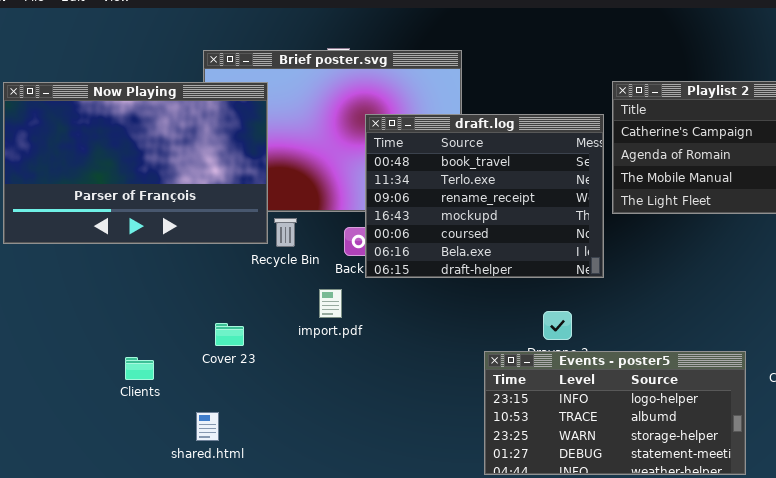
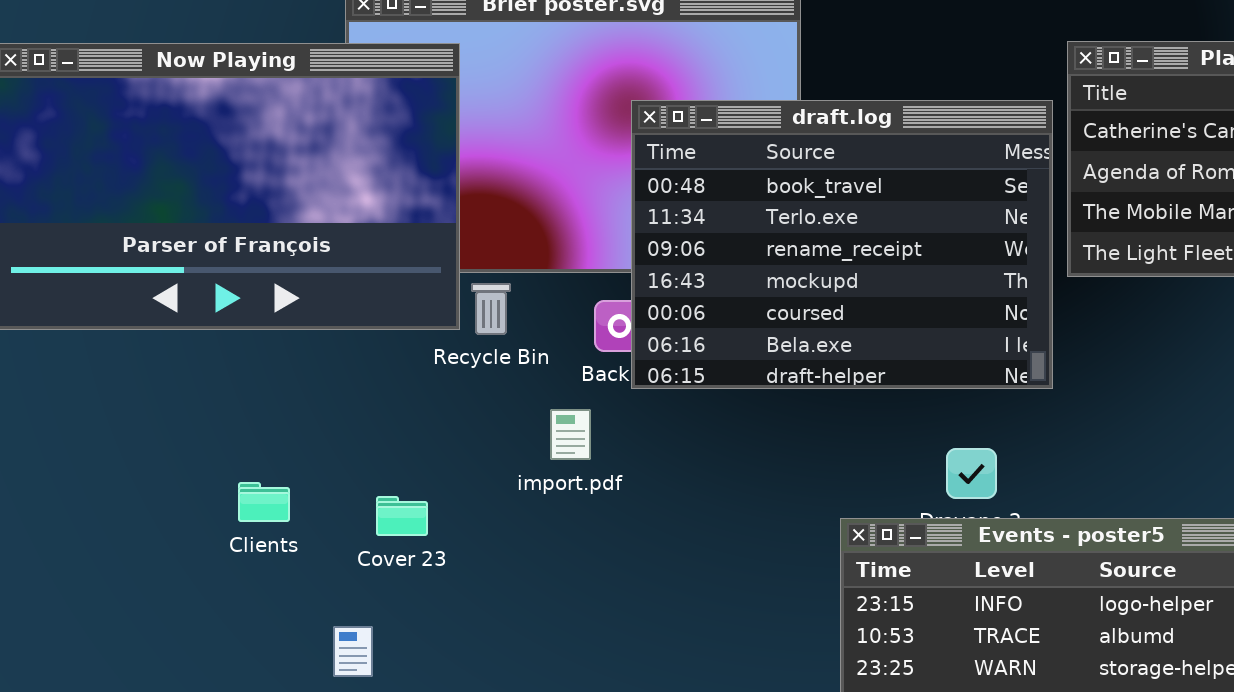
Cover 23: [215,323,244,346] -> [376,496,428,536], moved
Clients: [125,357,154,380] -> [238,482,290,522], moved

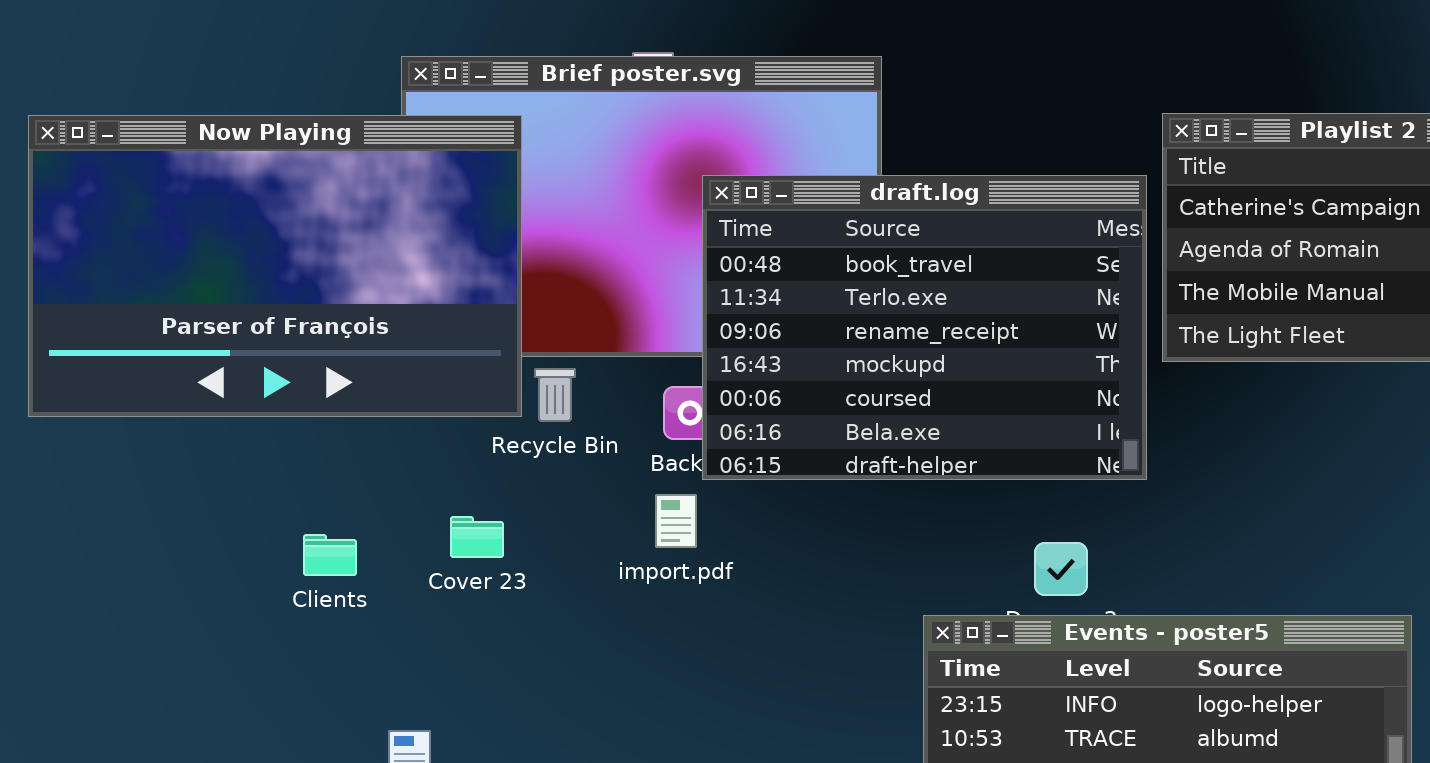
import.pdf: [550,409,591,460] -> [655,494,697,548], moved
Clients: [238,482,290,522] -> [303,534,357,576], moved
Cover 23: [376,496,428,536] -> [450,516,504,558], moved

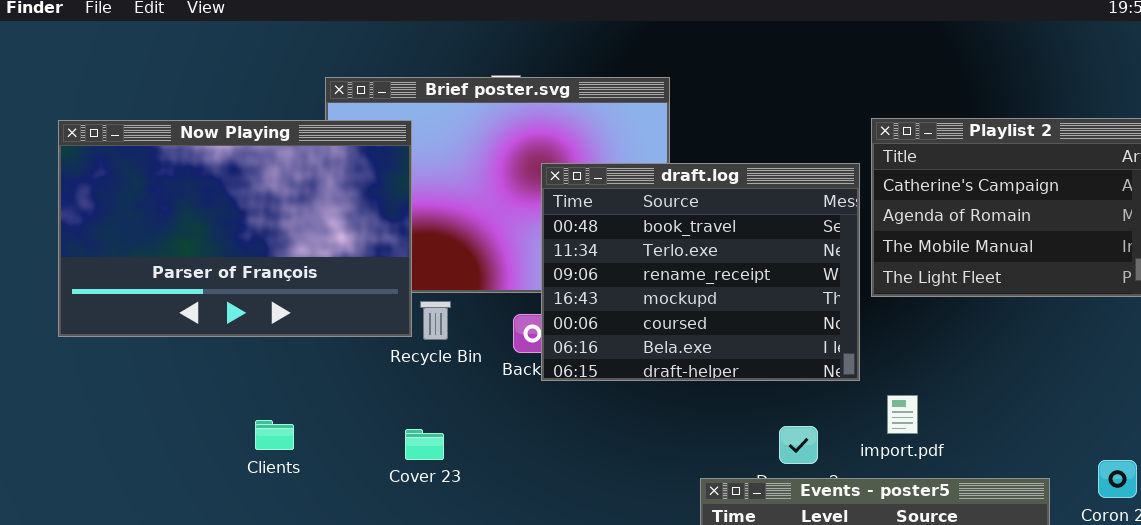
import.pdf: [655,494,697,548] -> [887,395,918,434], moved
Cover 23: [450,516,504,558] -> [405,429,444,460], moved

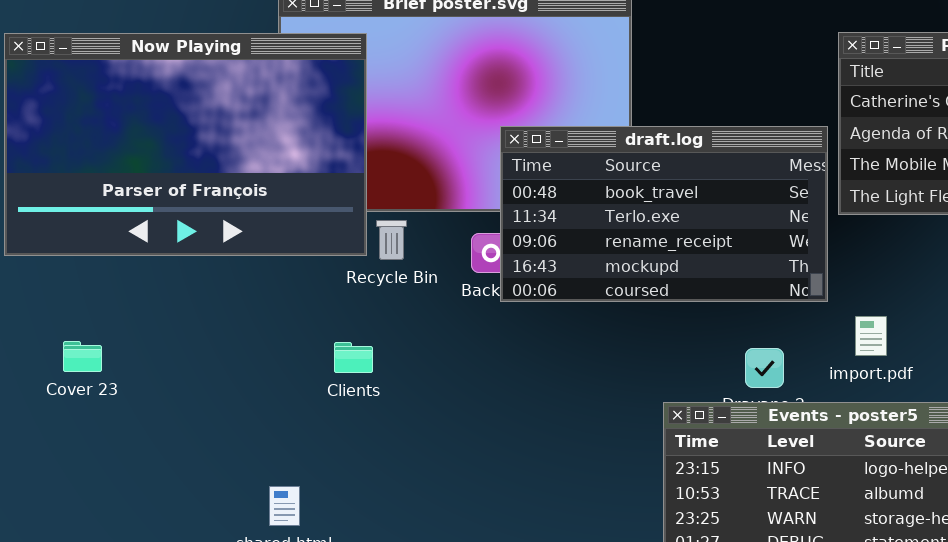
draft.log: [541,163,860,381] -> [500,126,828,302], resized
Clients: [255,420,294,450] -> [334,342,373,373], moved
Cover 23: [405,429,444,460] -> [63,341,102,372], moved

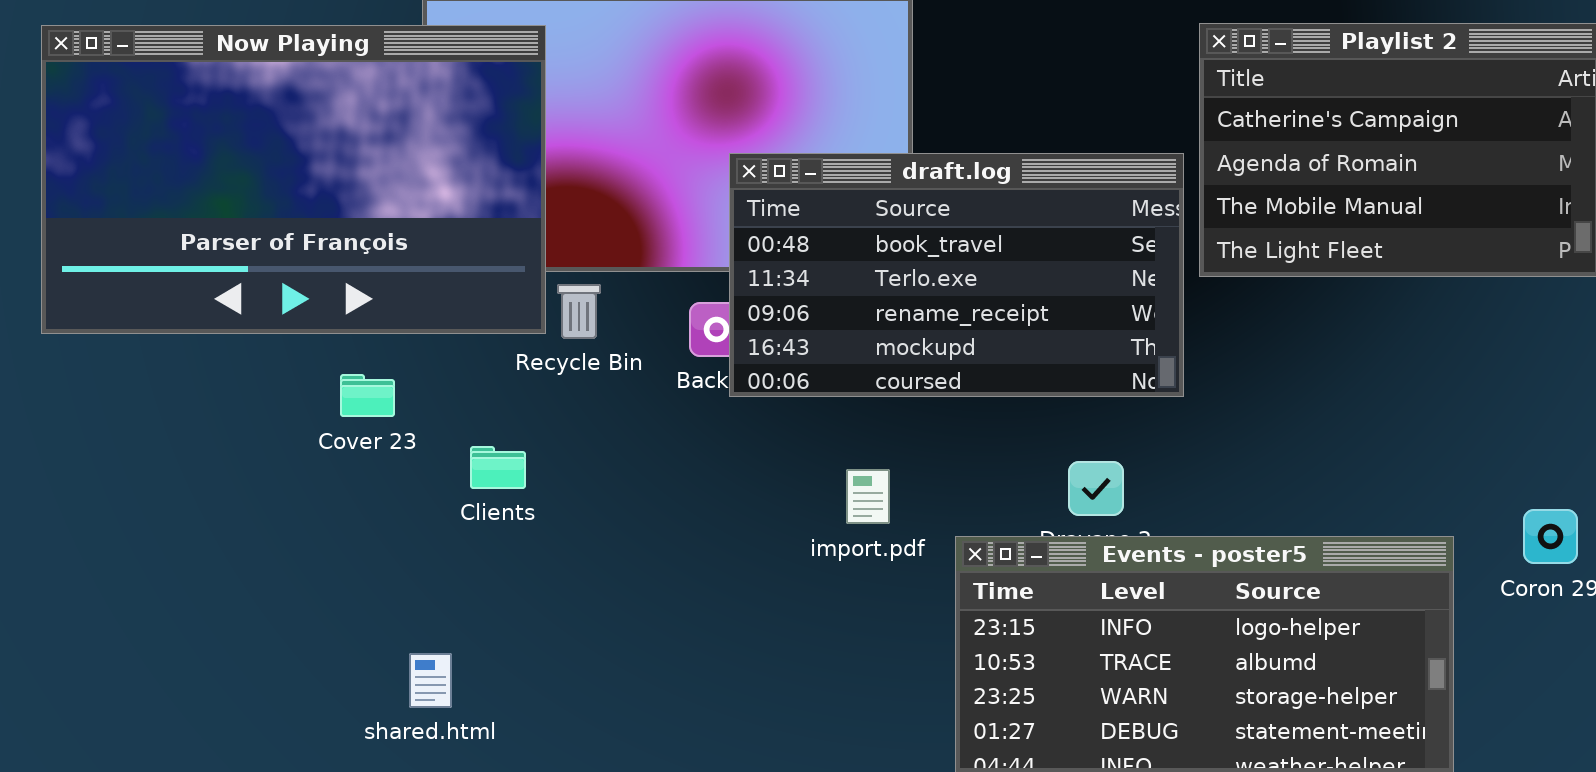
import.pdf: [855,316,887,356] -> [846,469,890,524], moved
Cover 23: [63,341,102,372] -> [340,374,395,417], moved
Clients: [334,342,373,373] -> [470,446,526,489], moved

